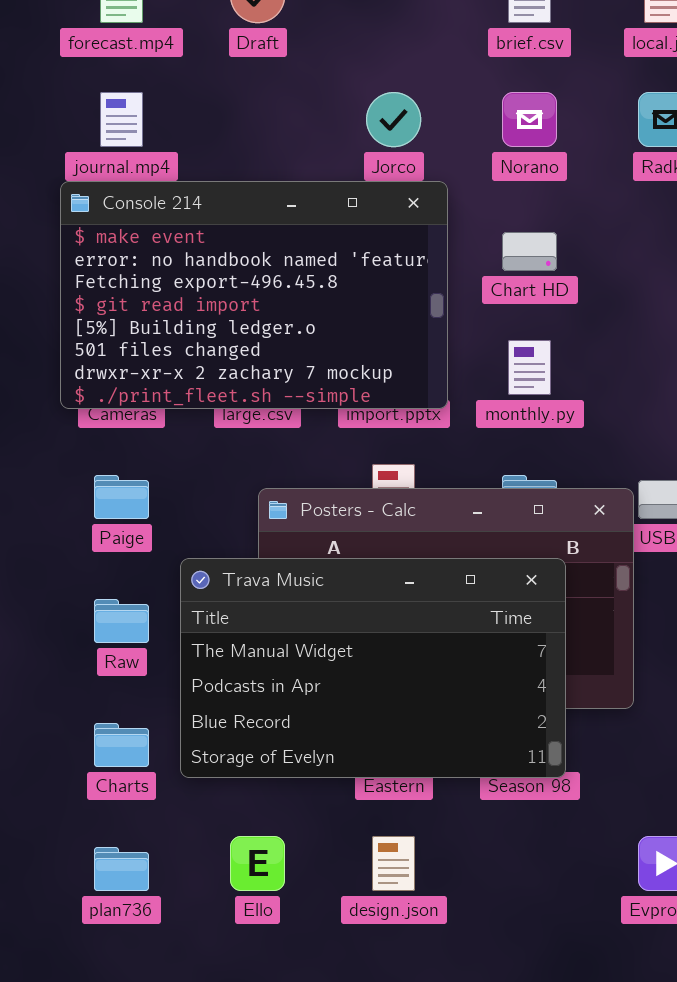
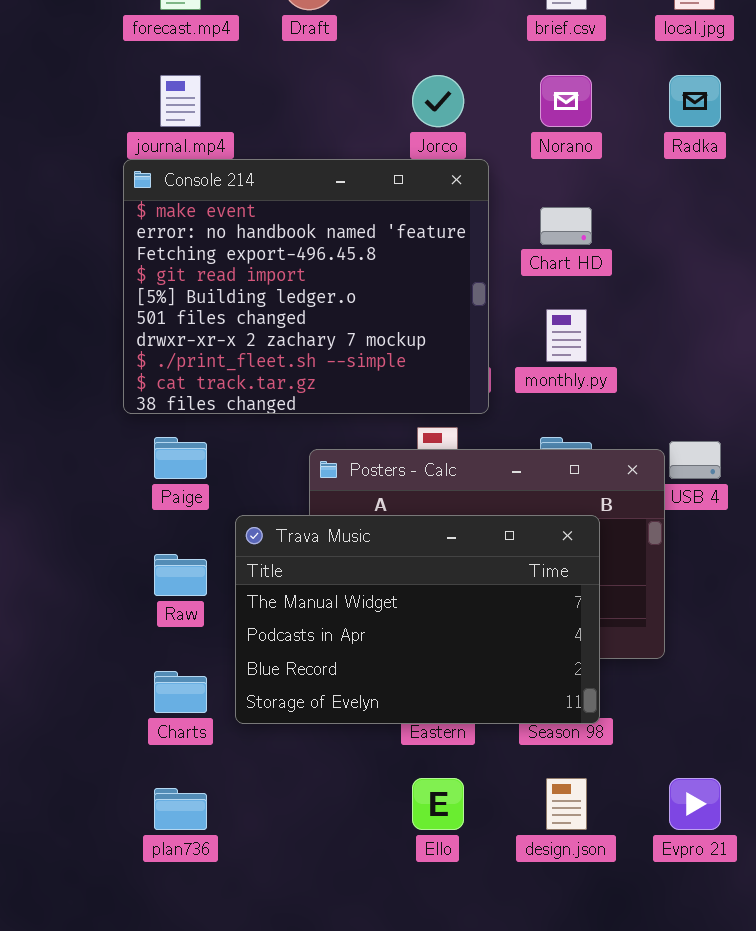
Console 214: [60,181,448,409] -> [123,159,489,414], resized
Ello: [230,836,285,891] -> [412,778,464,830], moved
design.json: [372,836,415,891] -> [546,778,587,830], moved

